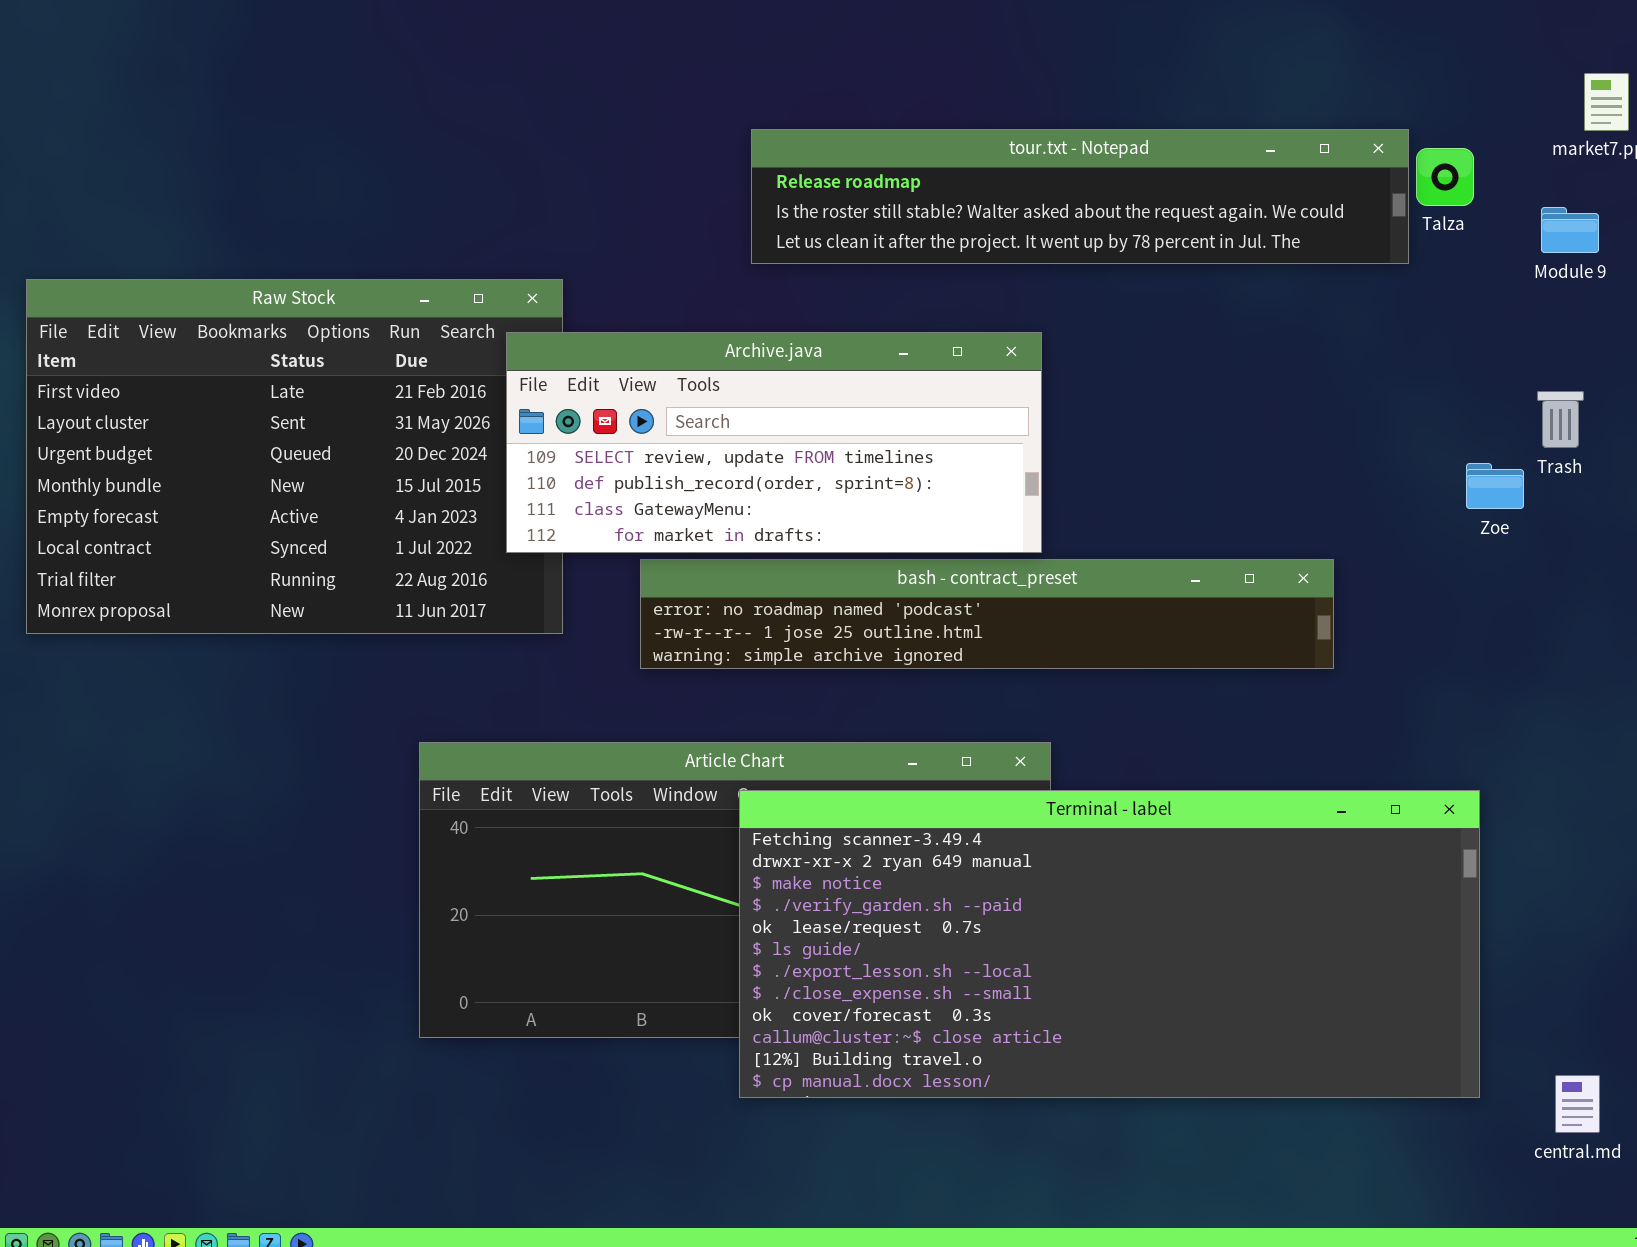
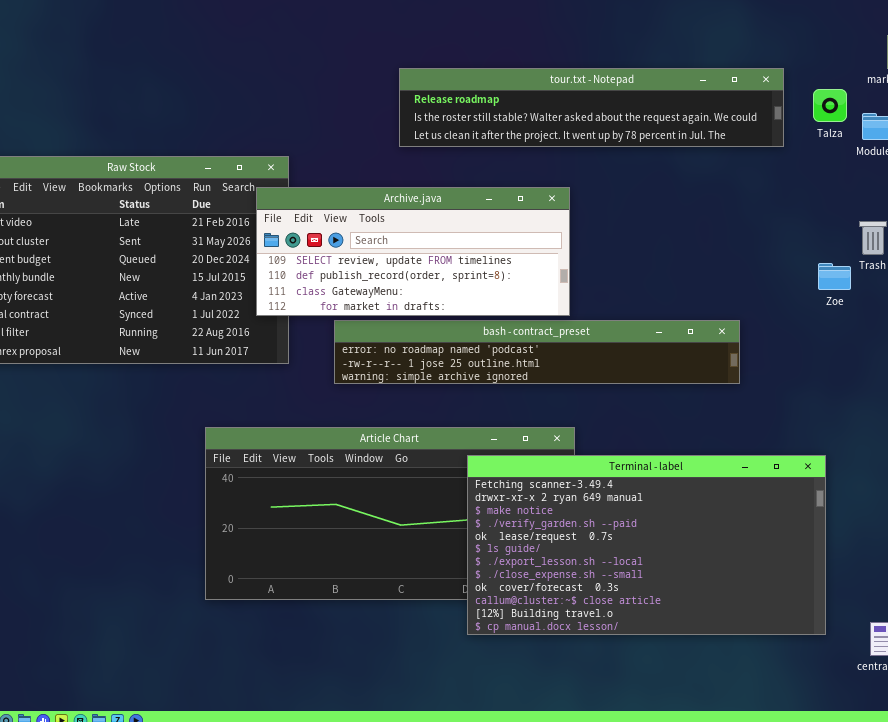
Talza: [1416,148,1474,206] -> [813,89,847,122], moved
Terminal - label: [739,790,1480,1098] -> [467,455,826,635], resized

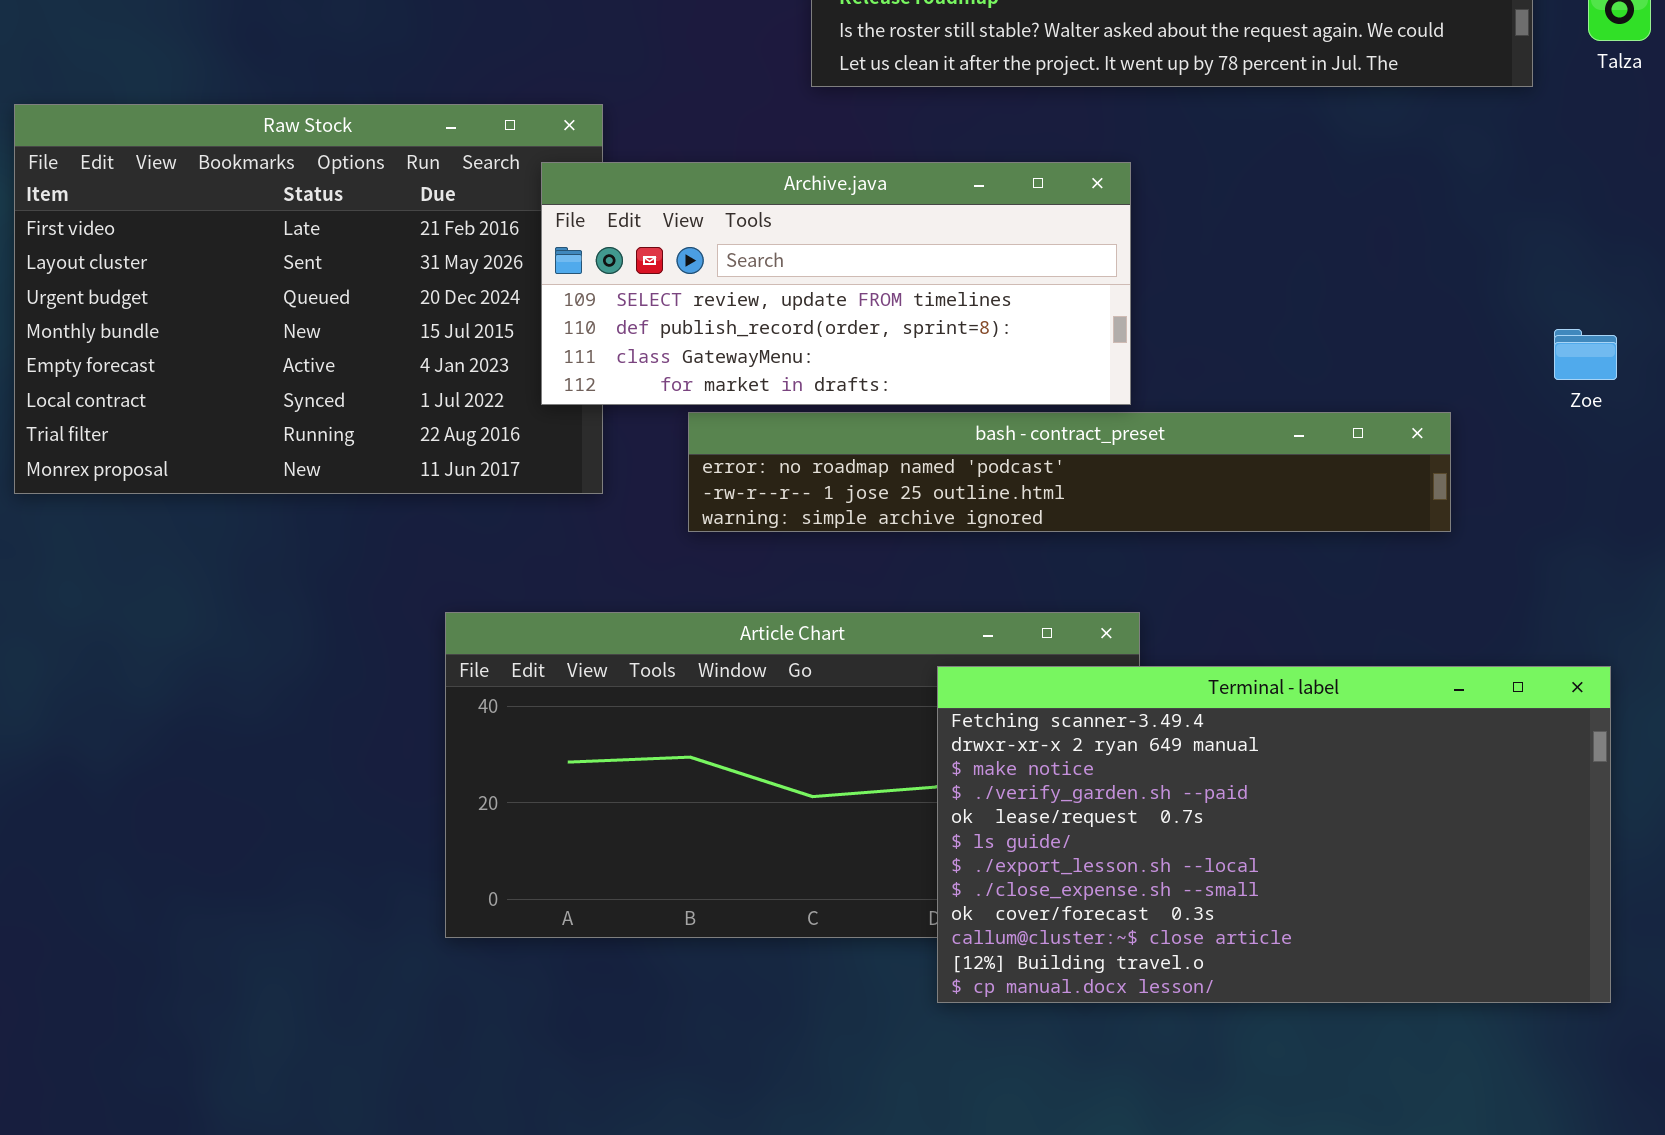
Zoe: [818,263,851,290] -> [1554,329,1617,380], moved

